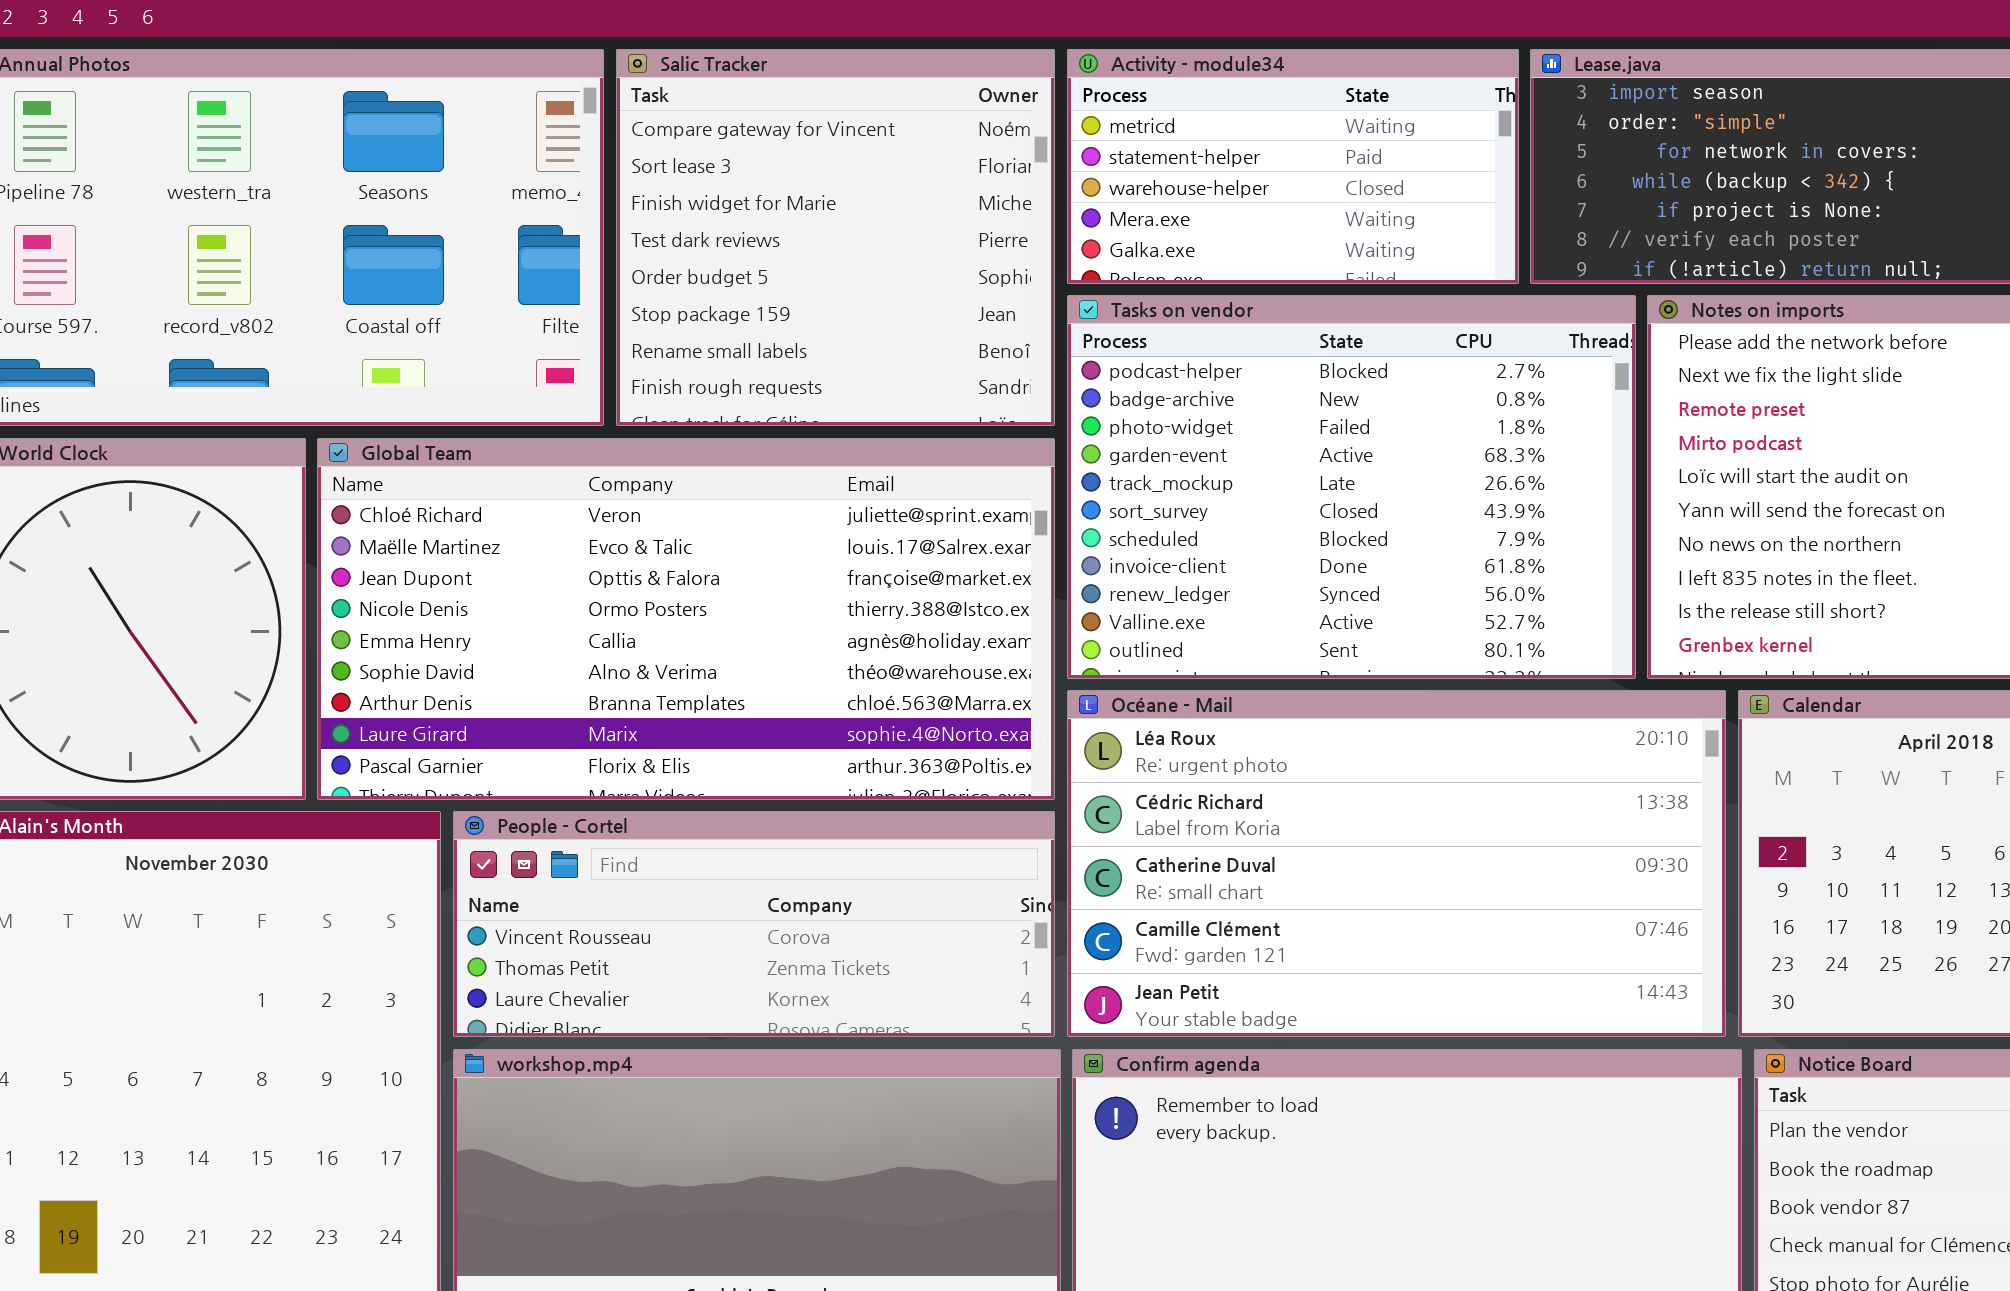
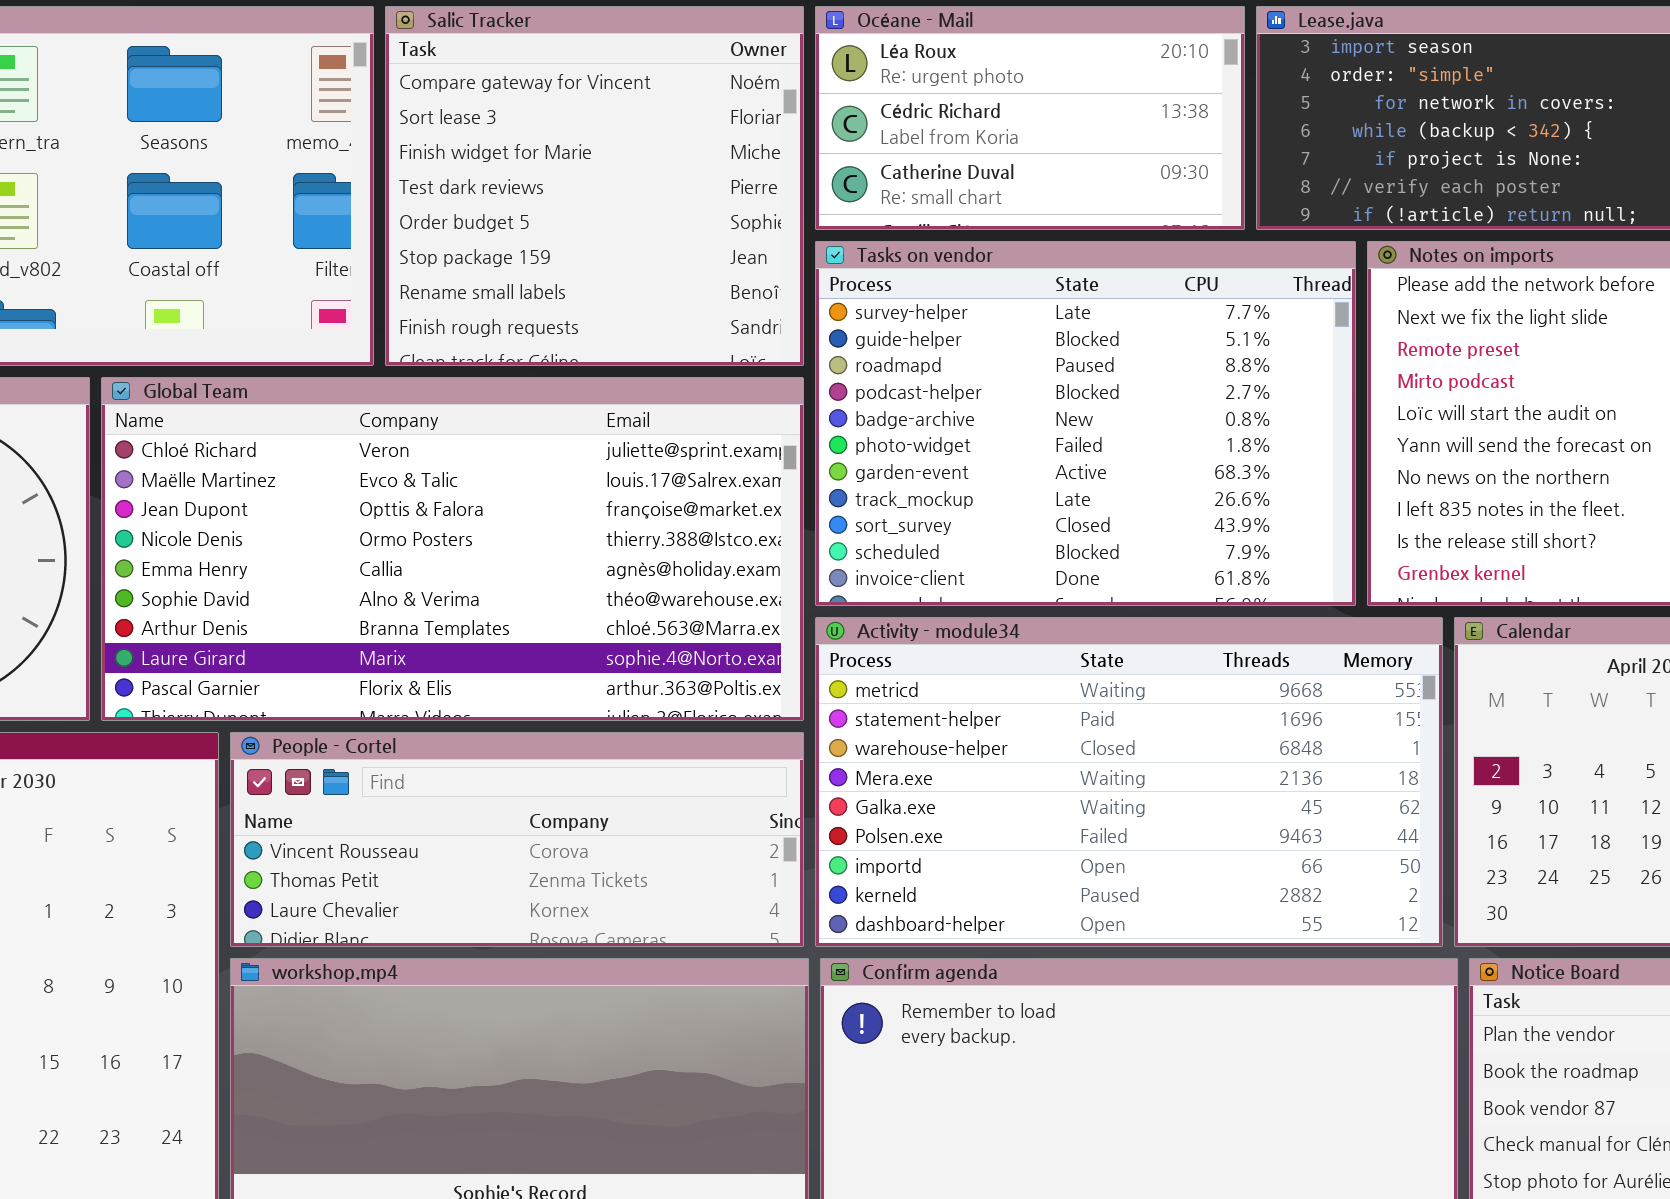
Activity - module34: [1067,49,1519,284] -> [815,617,1443,947], moved, resized
Tasks on vendor: [1067,295,1636,679] -> [815,241,1356,606], scrolled up 3 rows
Océane - Mail: [1067,690,1726,1037] -> [815,6,1245,230], moved, resized

